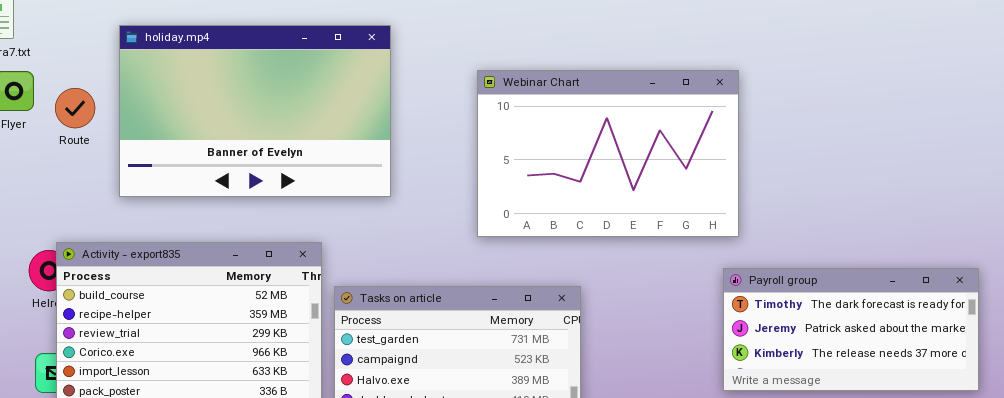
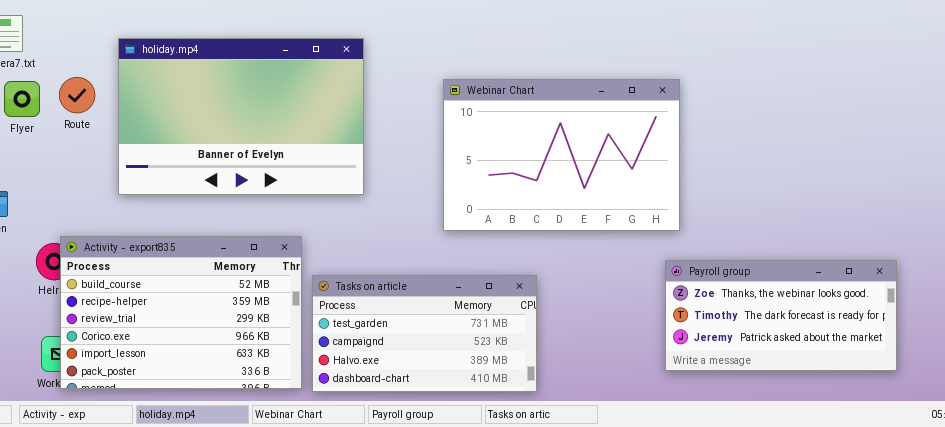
Route: [55,88,95,128] -> [59,77,95,113], moved
Payroll group: [723,268,979,391] -> [665,260,897,371], scrolled up 1 row

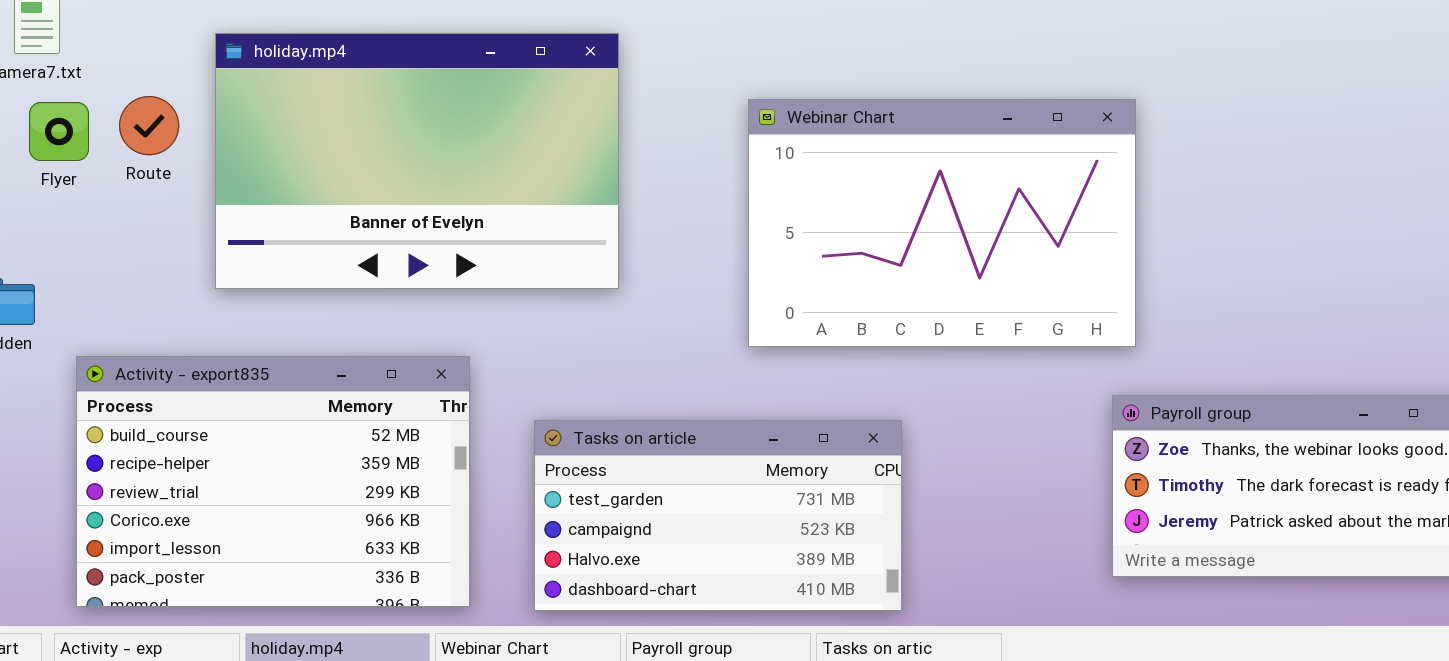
Activity - export835: [60,236,302,389] -> [76,356,470,607], moved

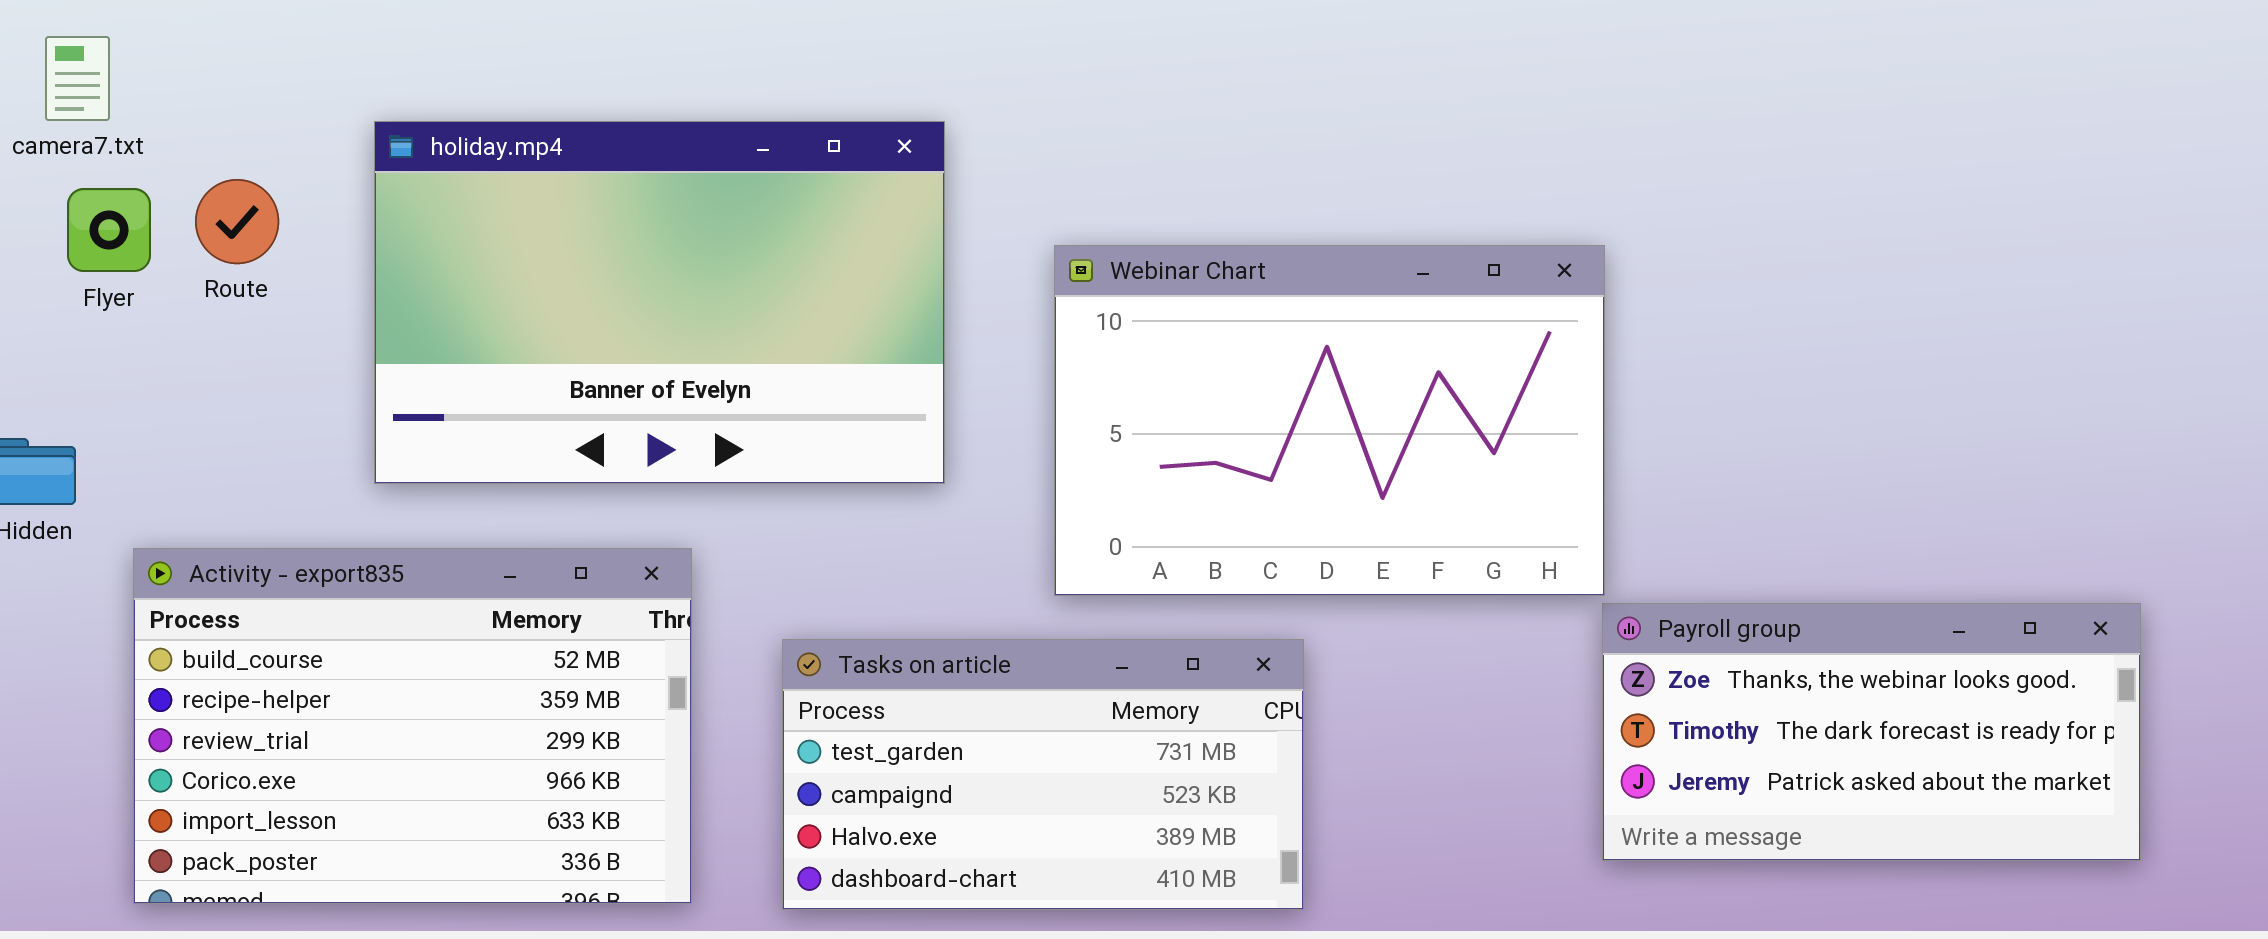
holiday.mp4: [215,33,619,289] -> [374,121,945,484], moved
Webinar Chart: [748,99,1136,347] -> [1054,245,1605,596], moved

